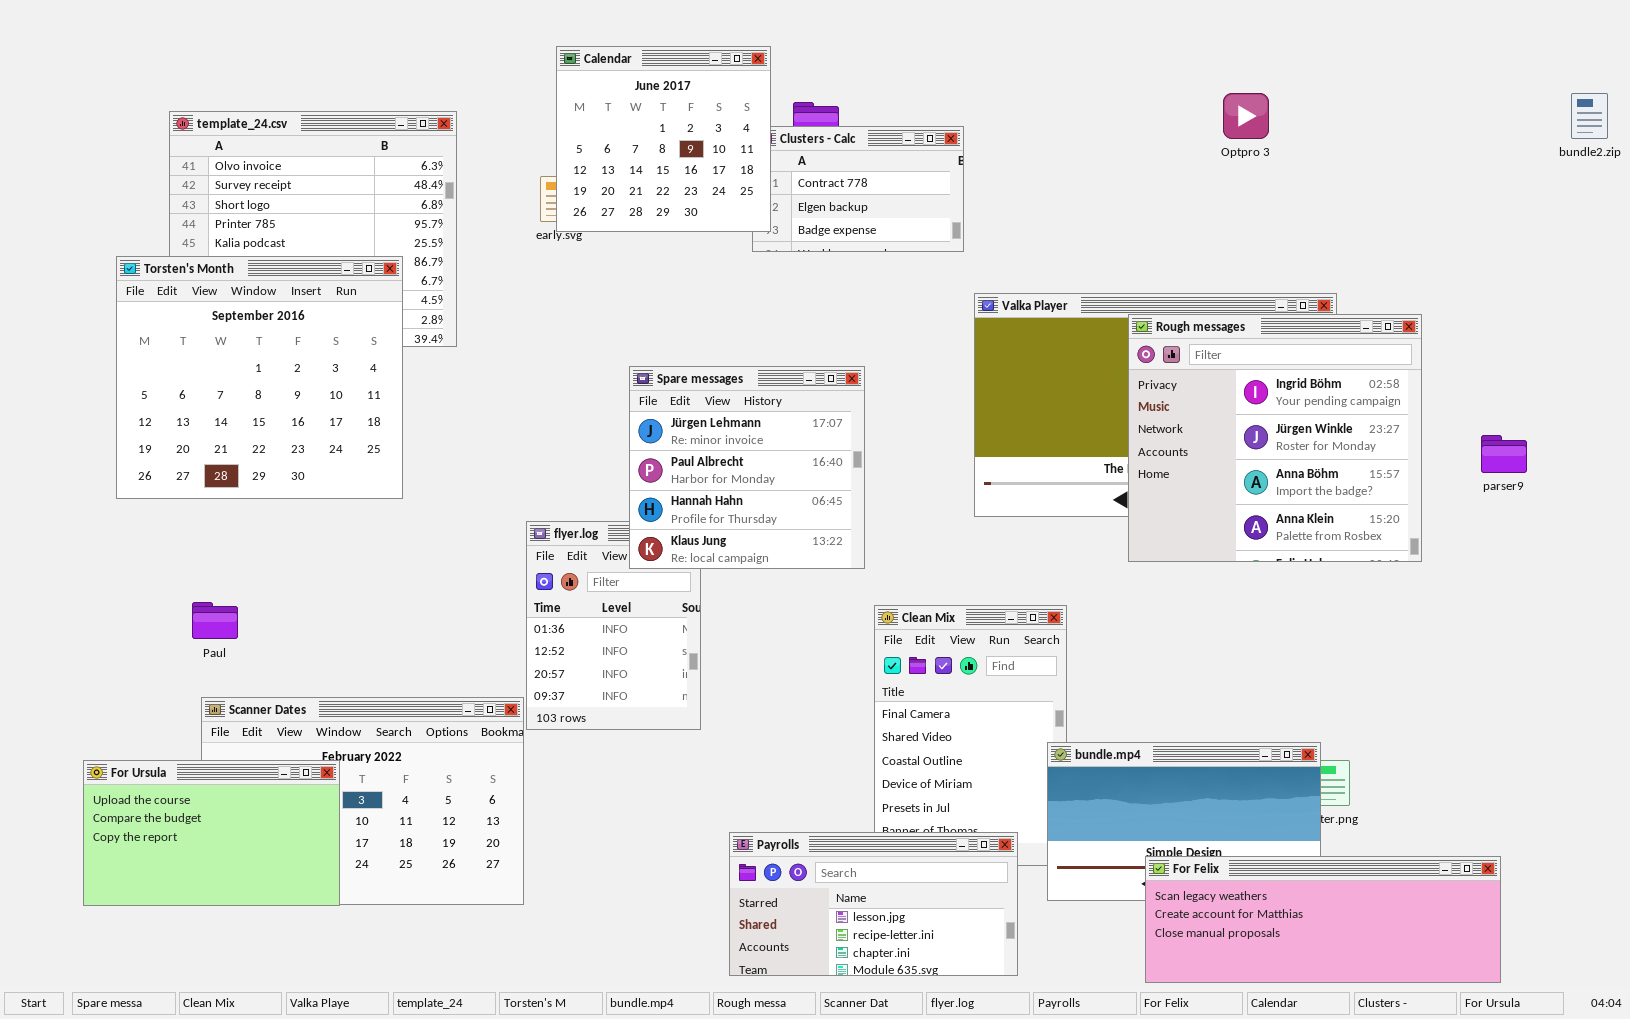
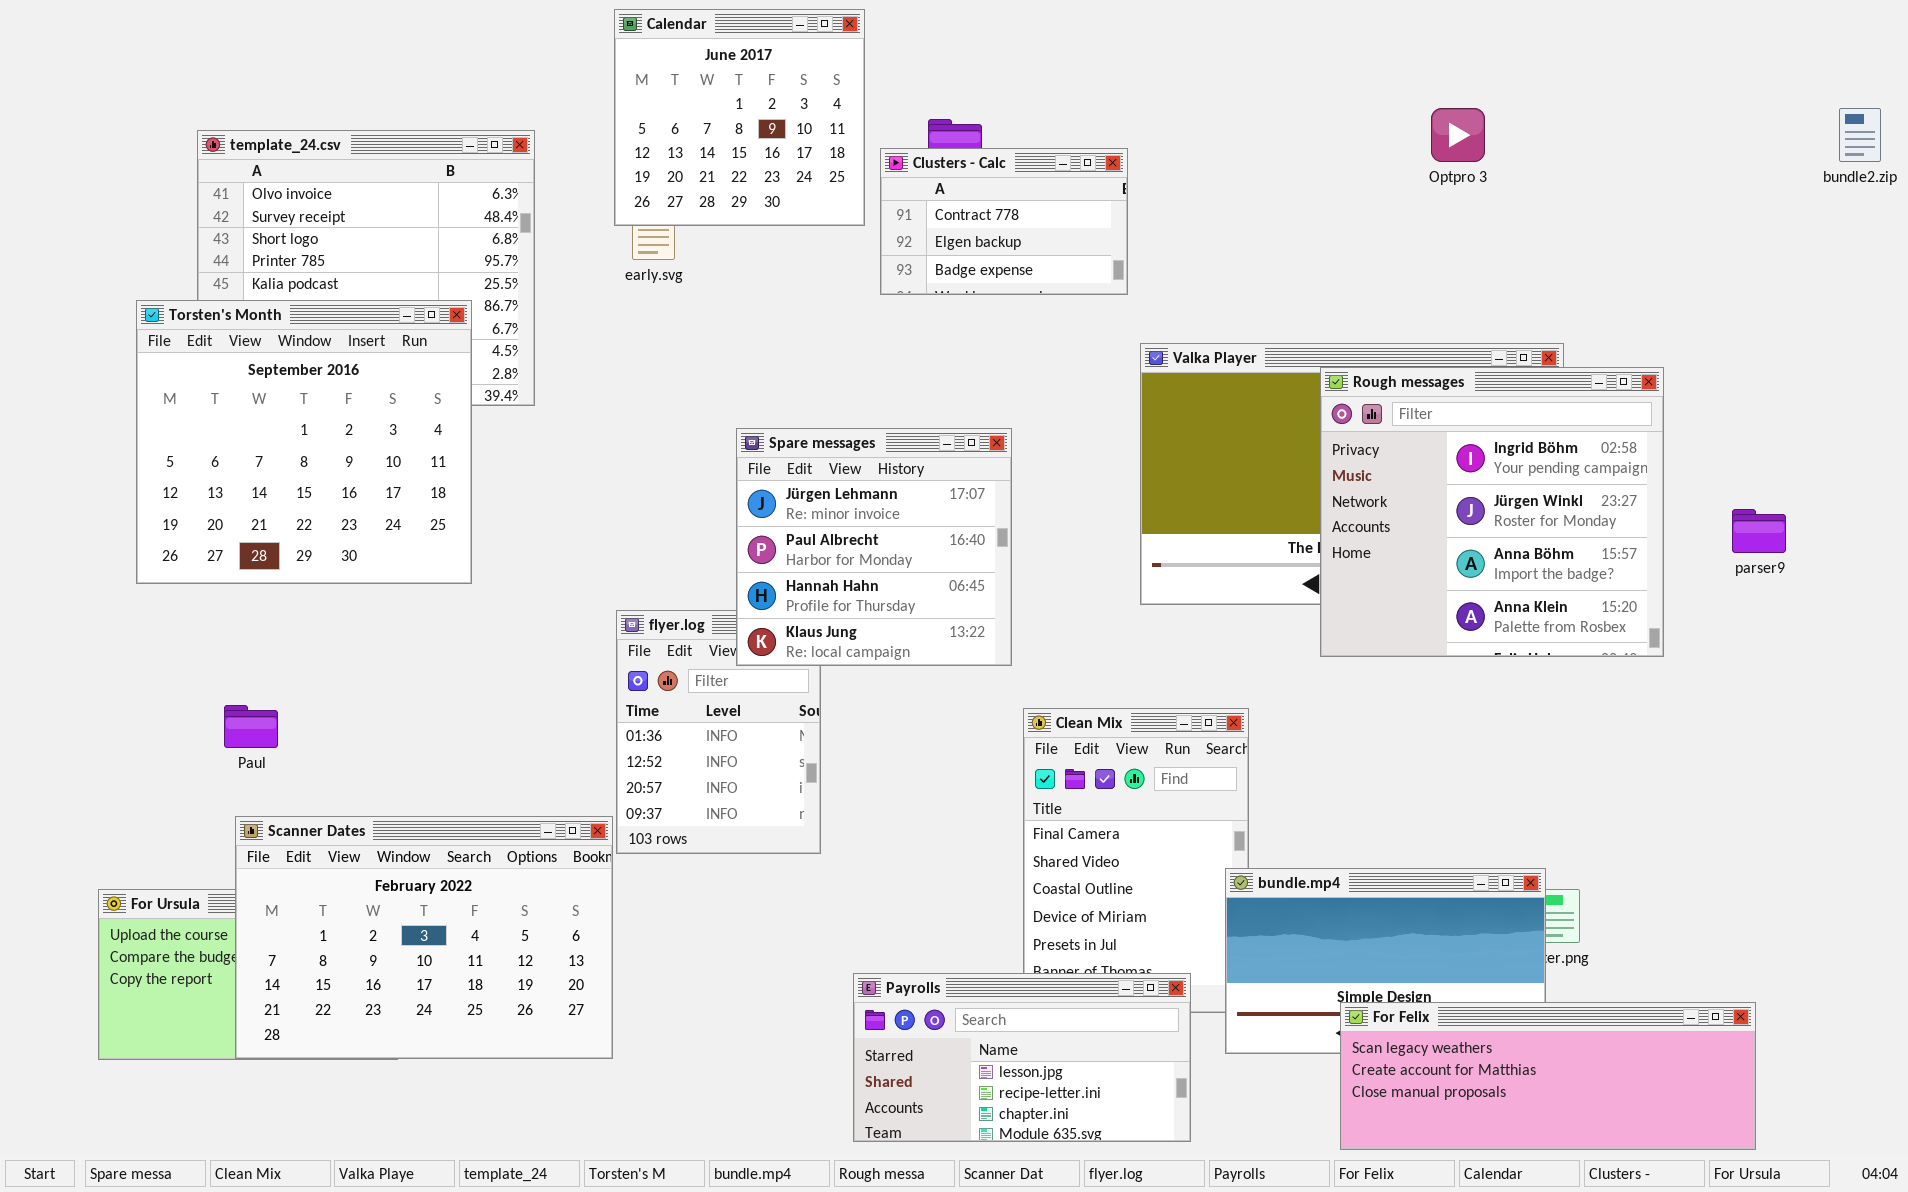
Calendar: [556,46,771,232] -> [614,9,865,226], moved
Scanner Dates: [201,697,524,905] -> [235,816,613,1059], raised

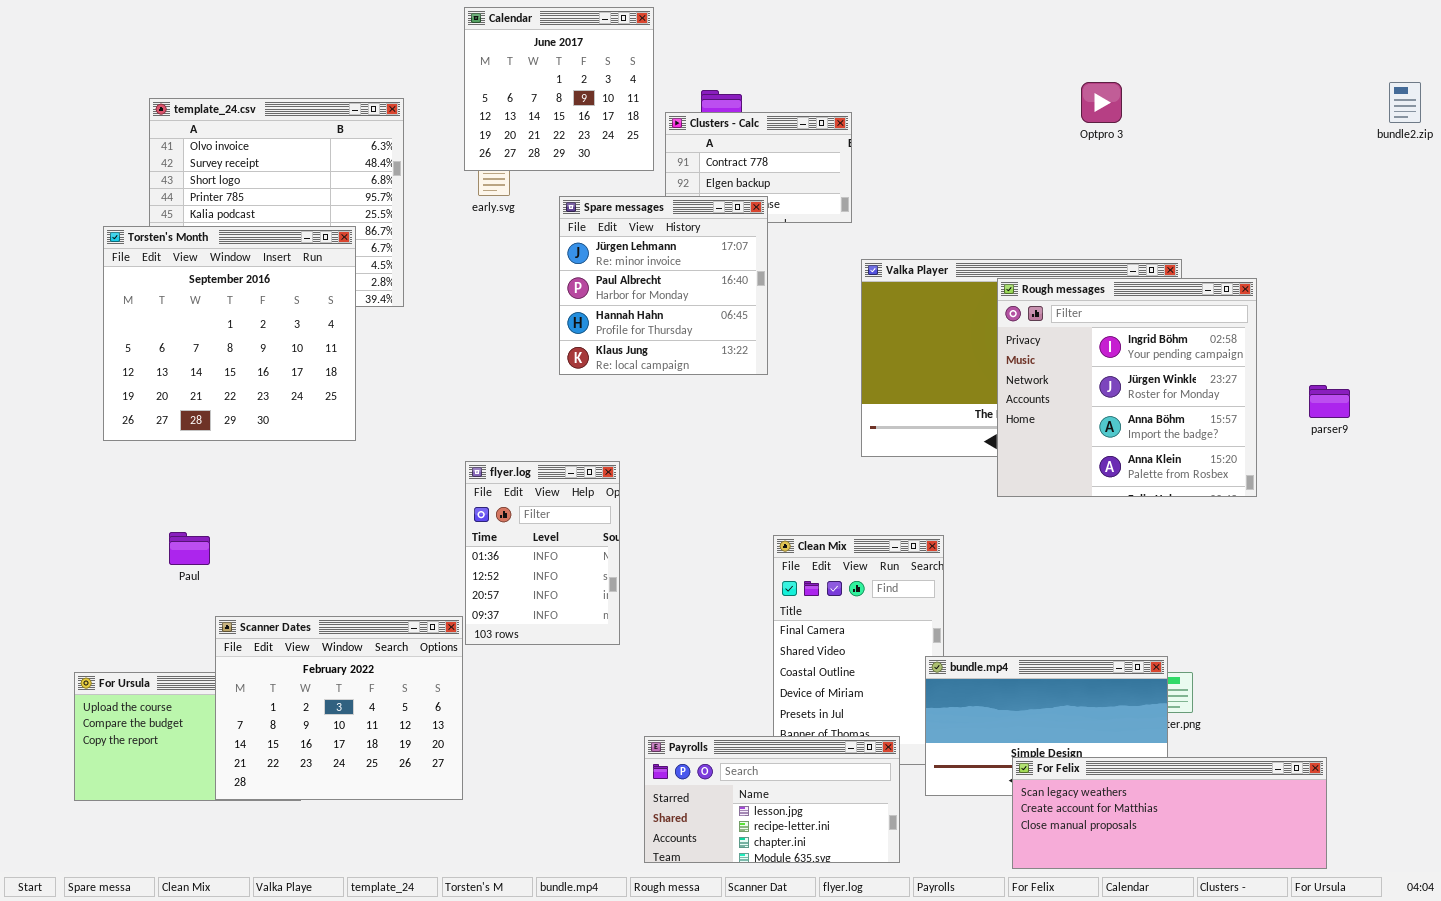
Spare messages: [736,428,1012,666] -> [559,196,768,375], moved
Scanner Dates: [235,816,613,1059] -> [215,616,463,800], resized

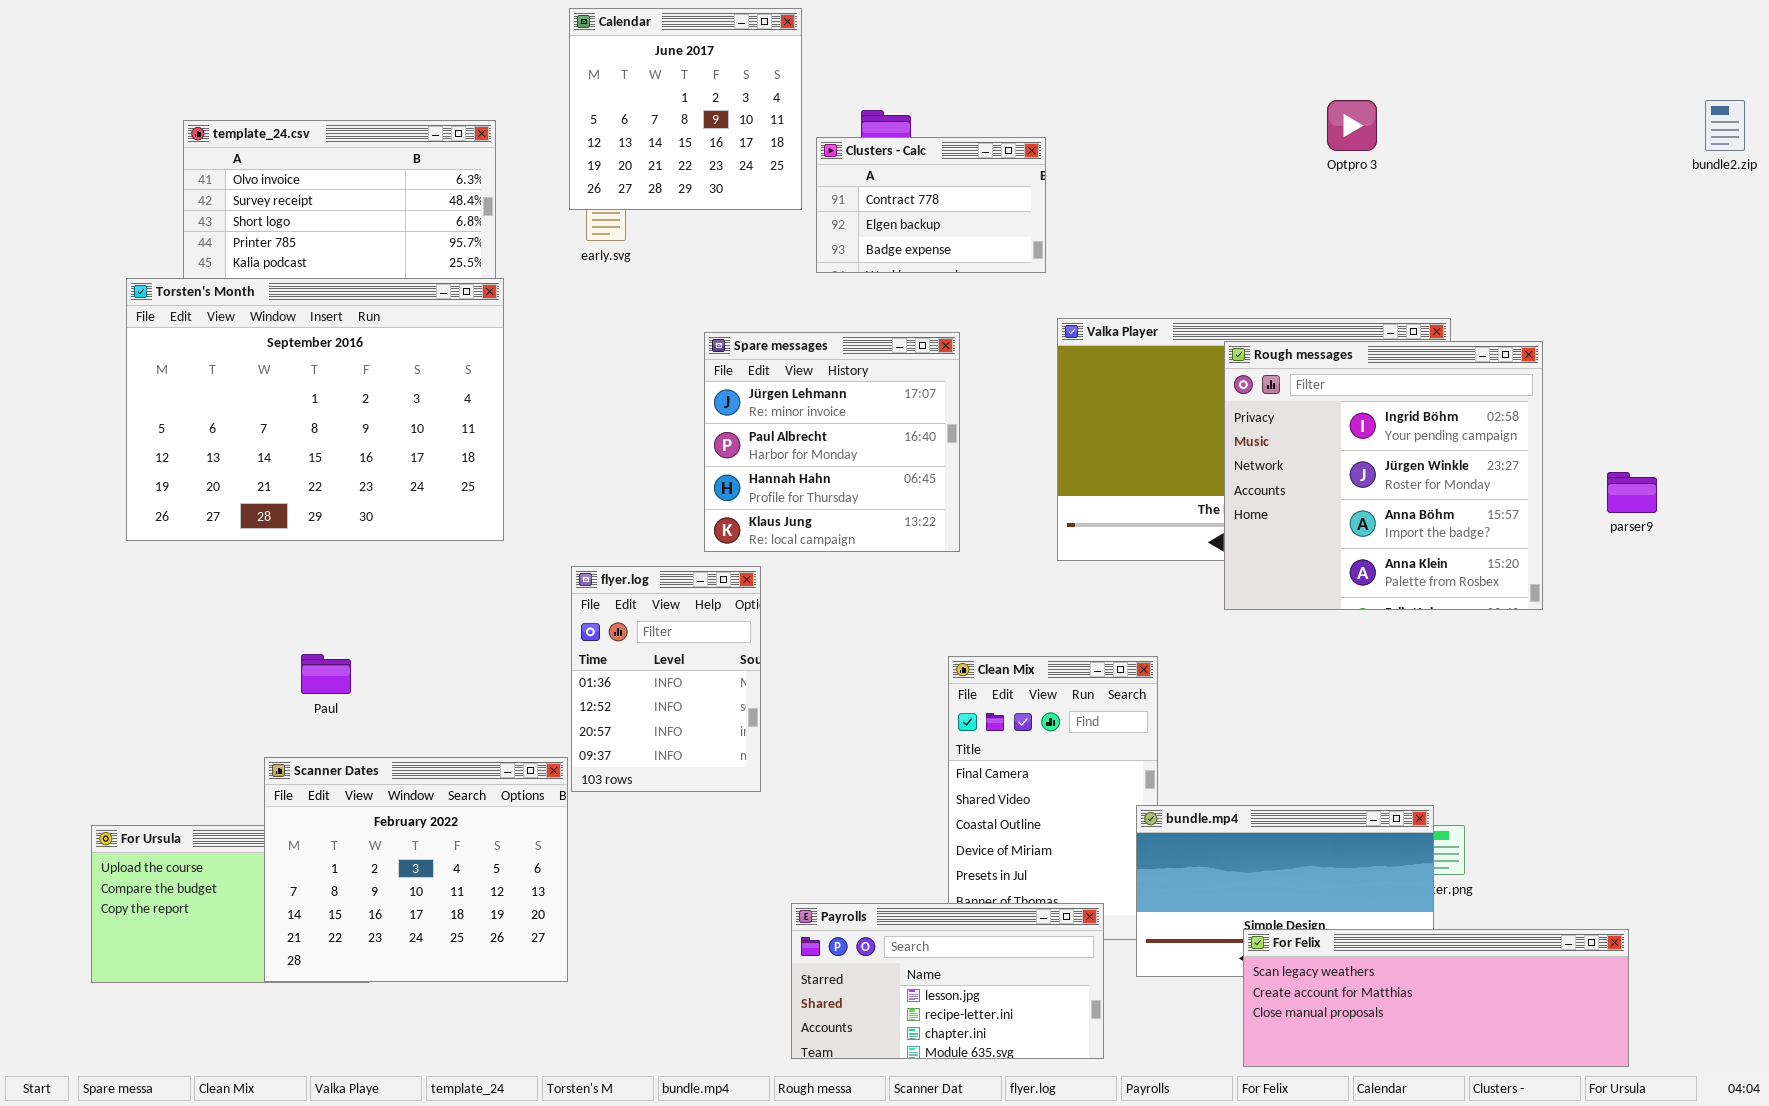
Spare messages: [559,196,768,375] -> [704,332,960,552], moved
Torsten's Month: [103,226,356,441] -> [126,278,504,541], resized
Paul: [169,532,210,565] -> [301,654,351,694], moved

